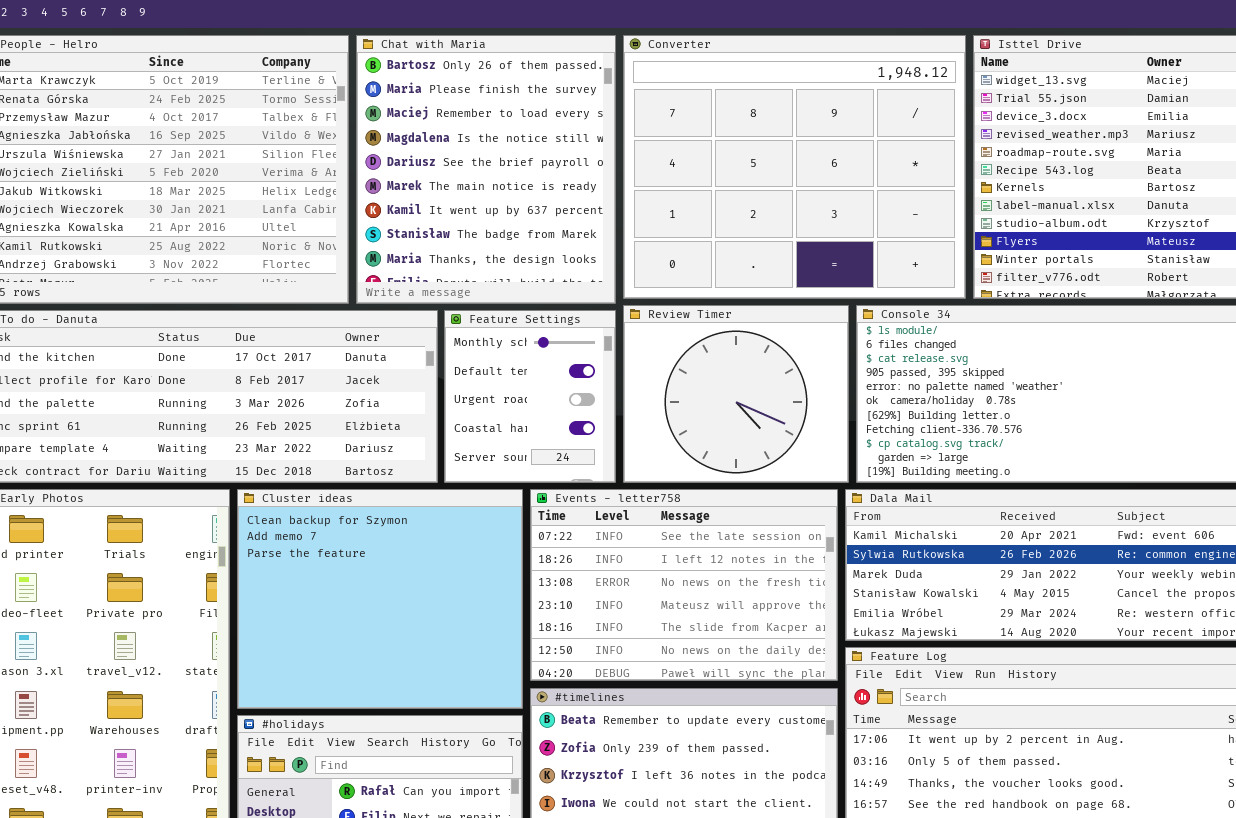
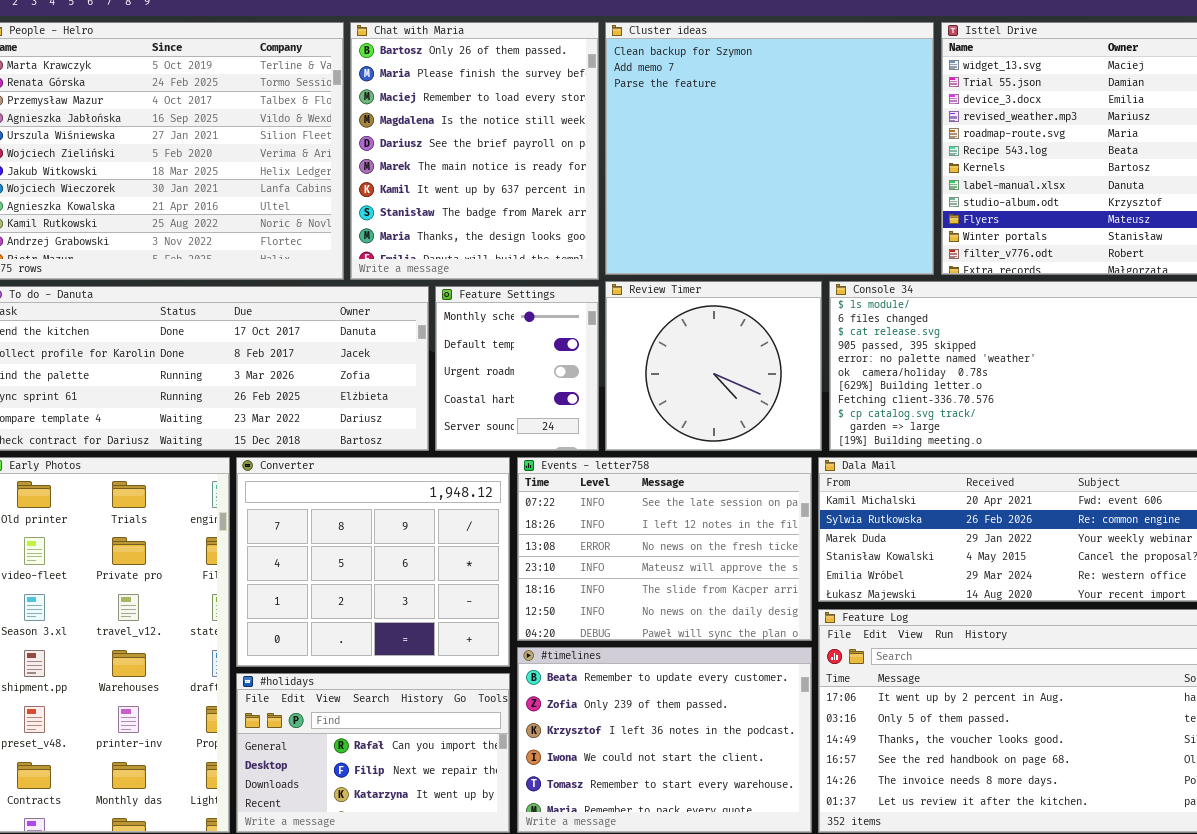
Converter: [623,35,966,299] -> [236,457,510,667], moved, resized
Cluster ideas: [237,489,523,709] -> [605,22,934,275], moved, resized

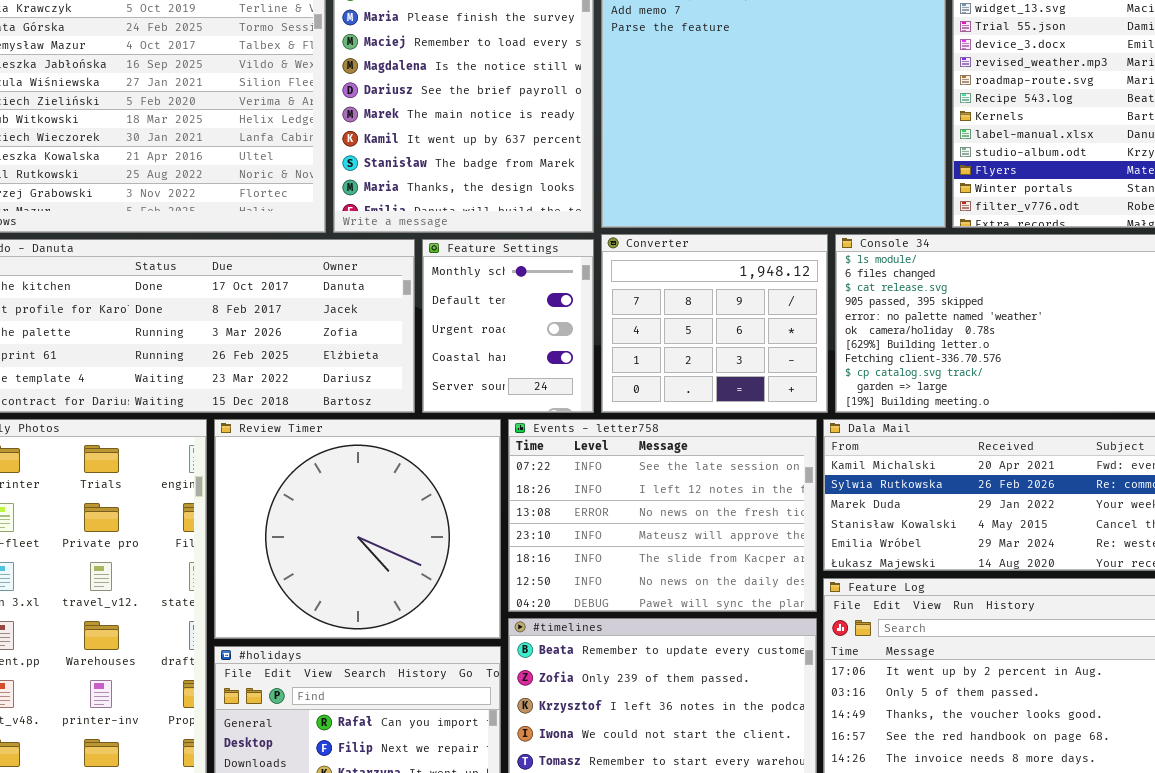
Review Timer: [605,281,822,451] -> [214,419,501,639], moved, resized
Converter: [236,457,510,667] -> [601,234,828,413], moved, resized

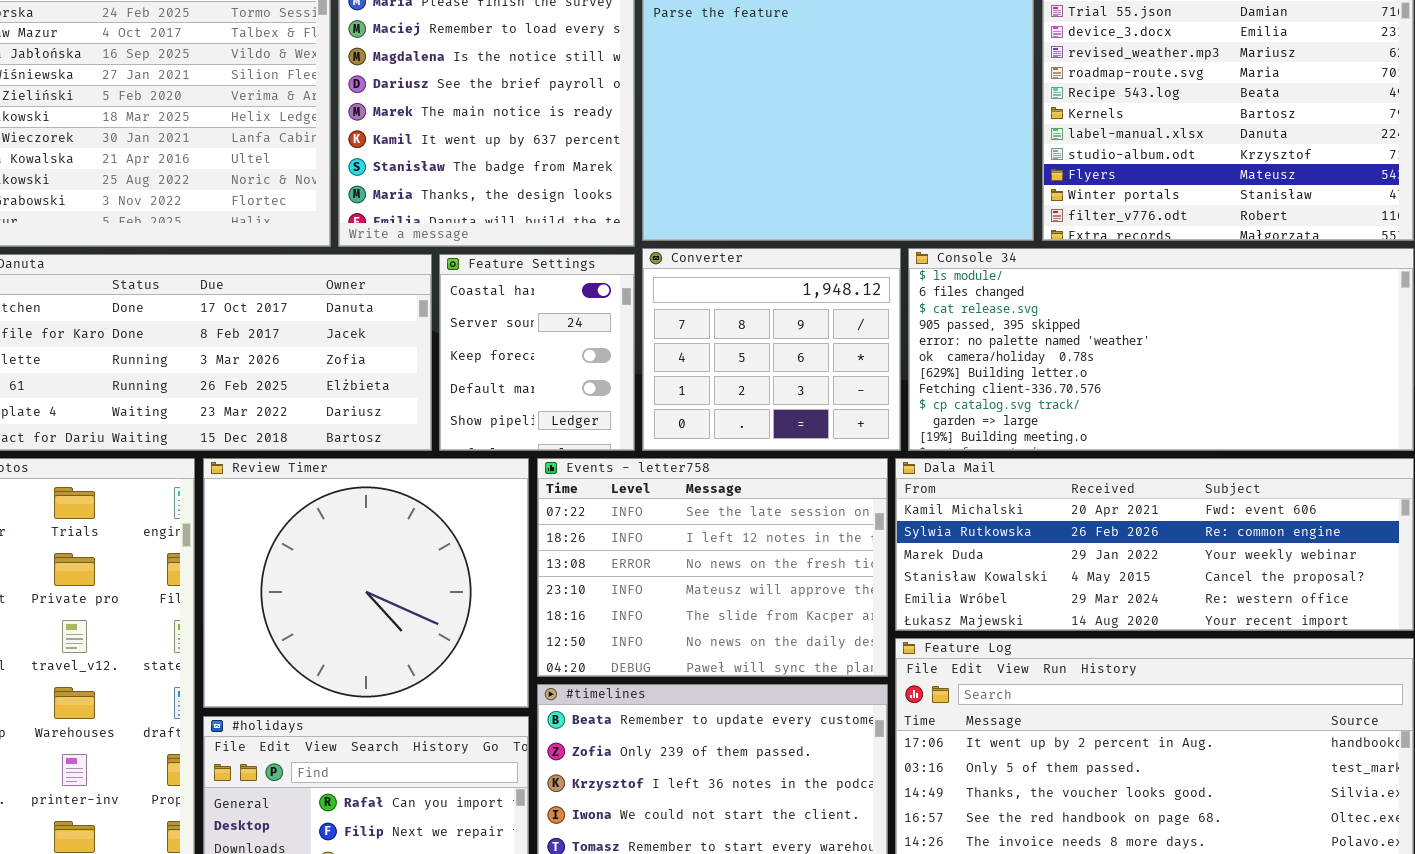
Feature Settings: [422,239,594,413] -> [439,254,635,451], scrolled down 3 rows

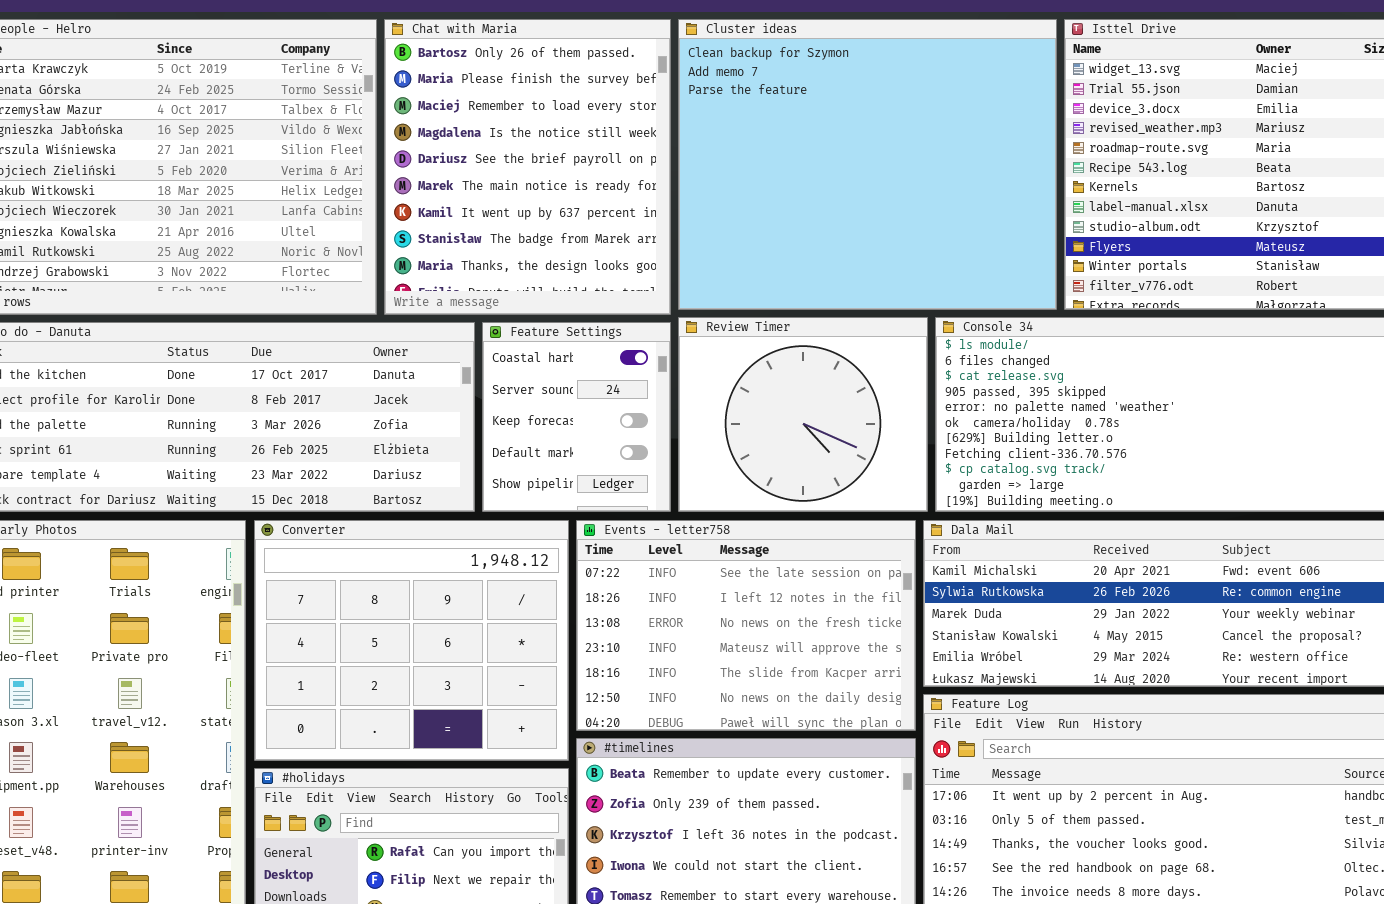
Converter: [642,248,901,451] -> [254,520,569,761], moved, resized
Review Timer: [203,458,529,708] -> [678,317,928,512], moved, resized

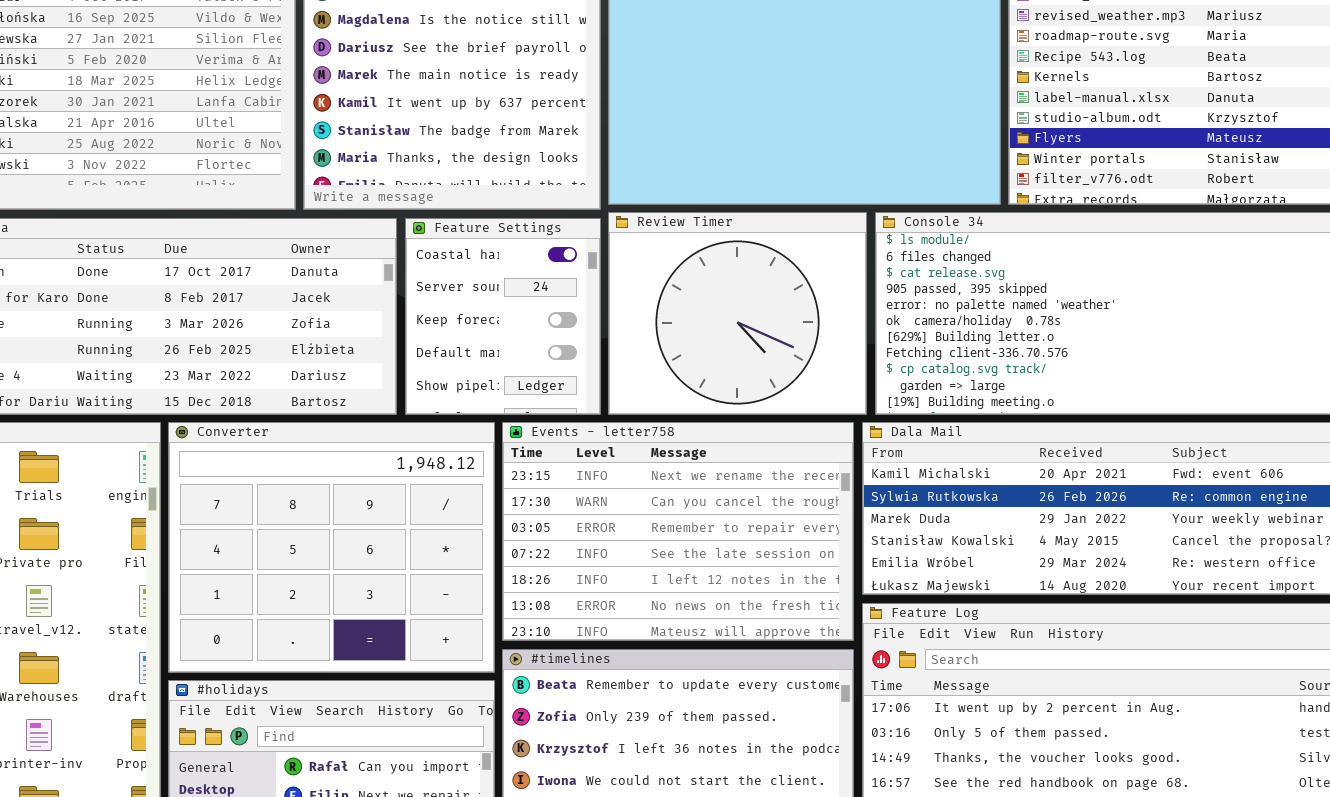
Events - letter758: [576,520,916,731] -> [502,422,854,641], scrolled up 3 rows

